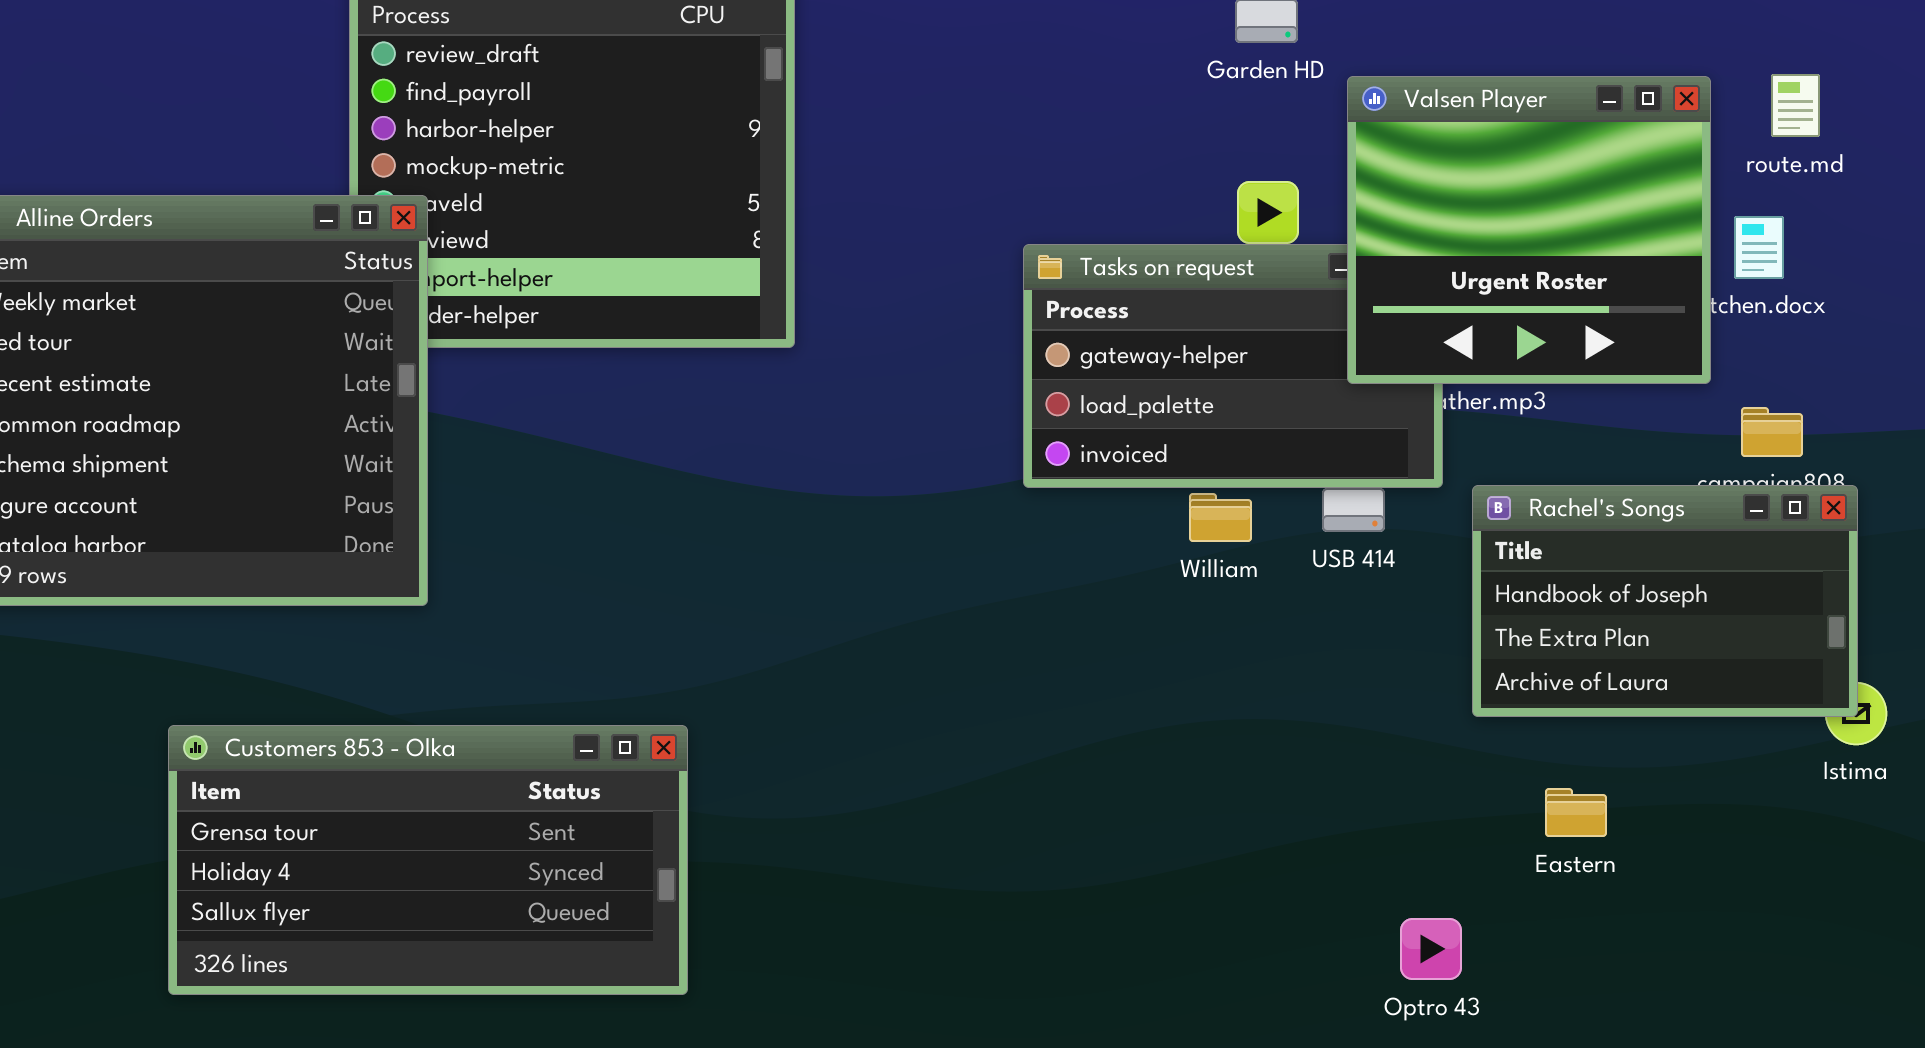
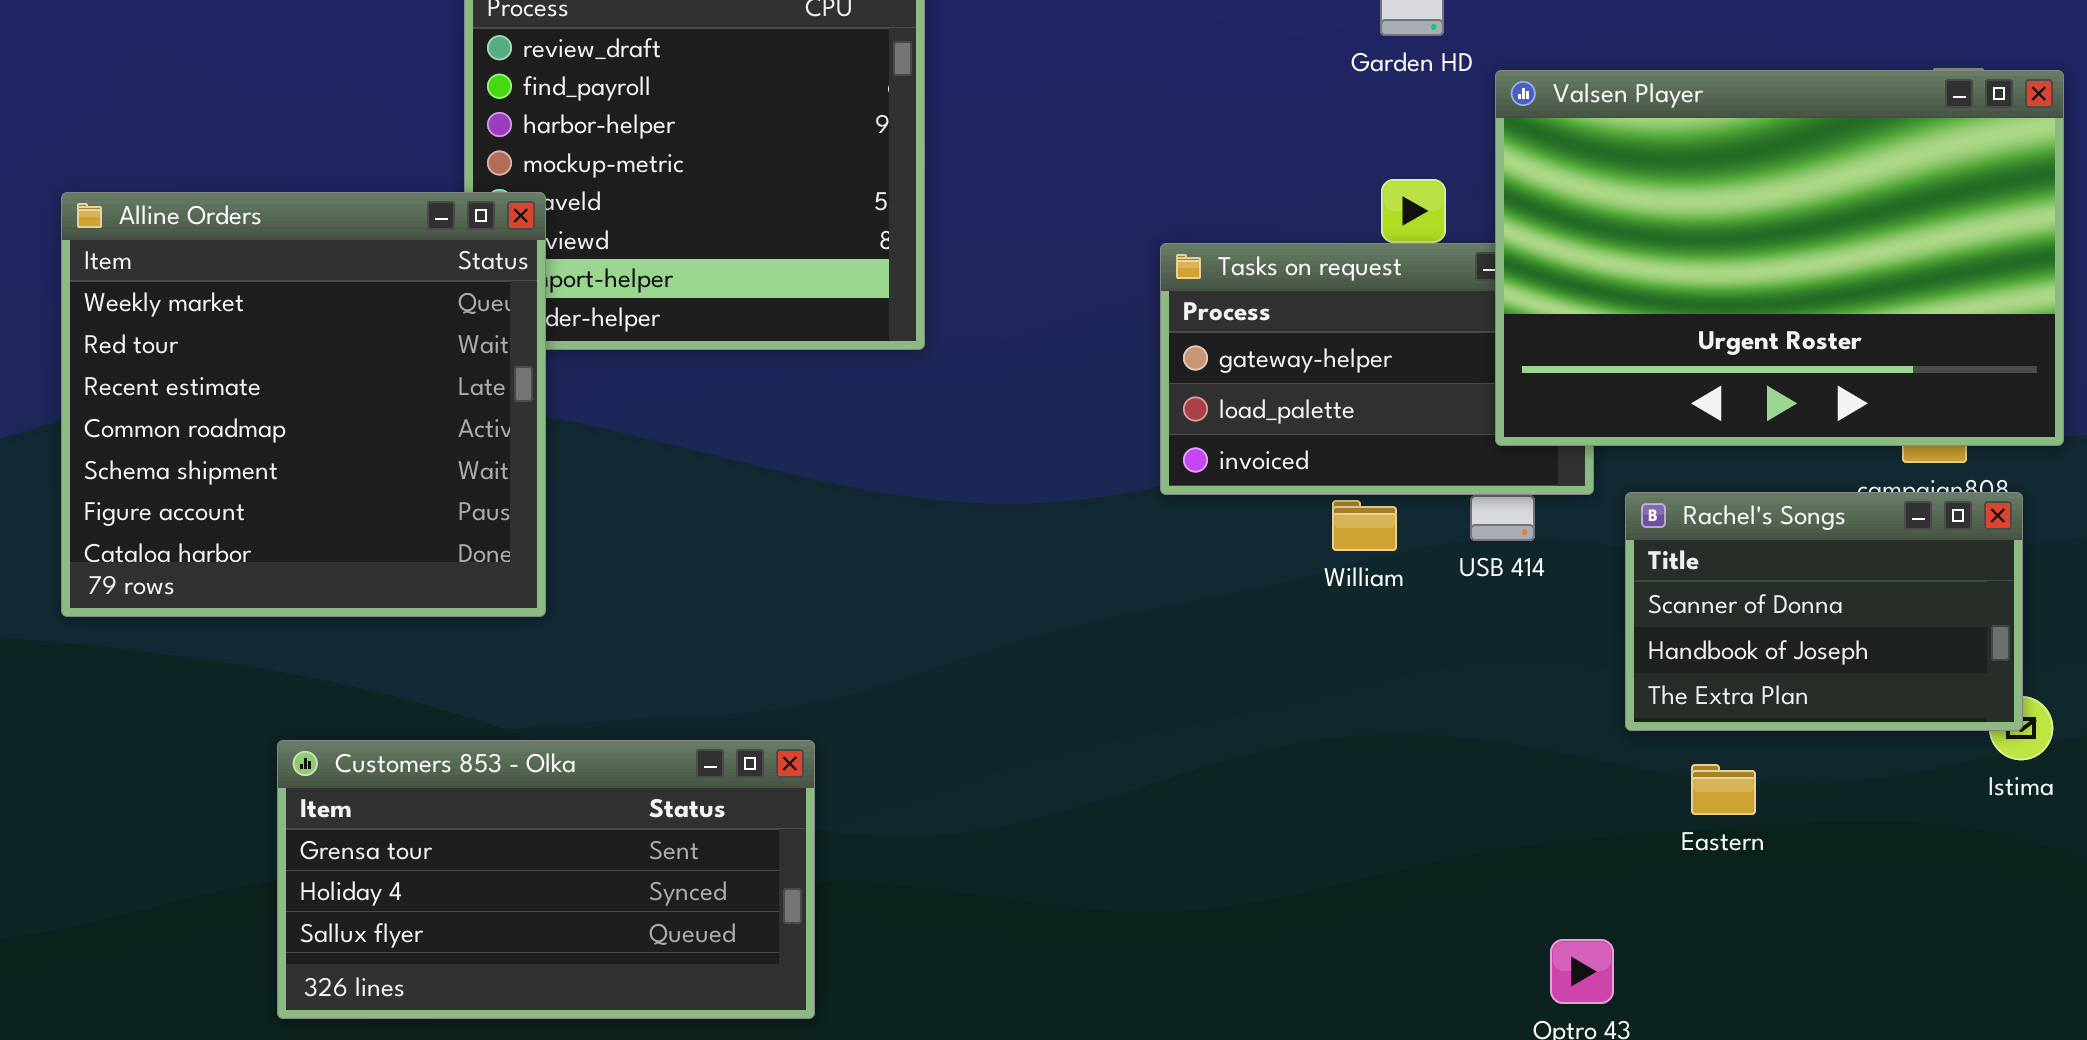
Valsen Player: [1347,76,1711,384] -> [1495,70,2064,446], resized
Rachel's Songs: [1472,485,1858,717] -> [1625,492,2023,731], scrolled up 1 row
Eastern: [1545,788,1607,837] -> [1691,764,1756,815], moved

